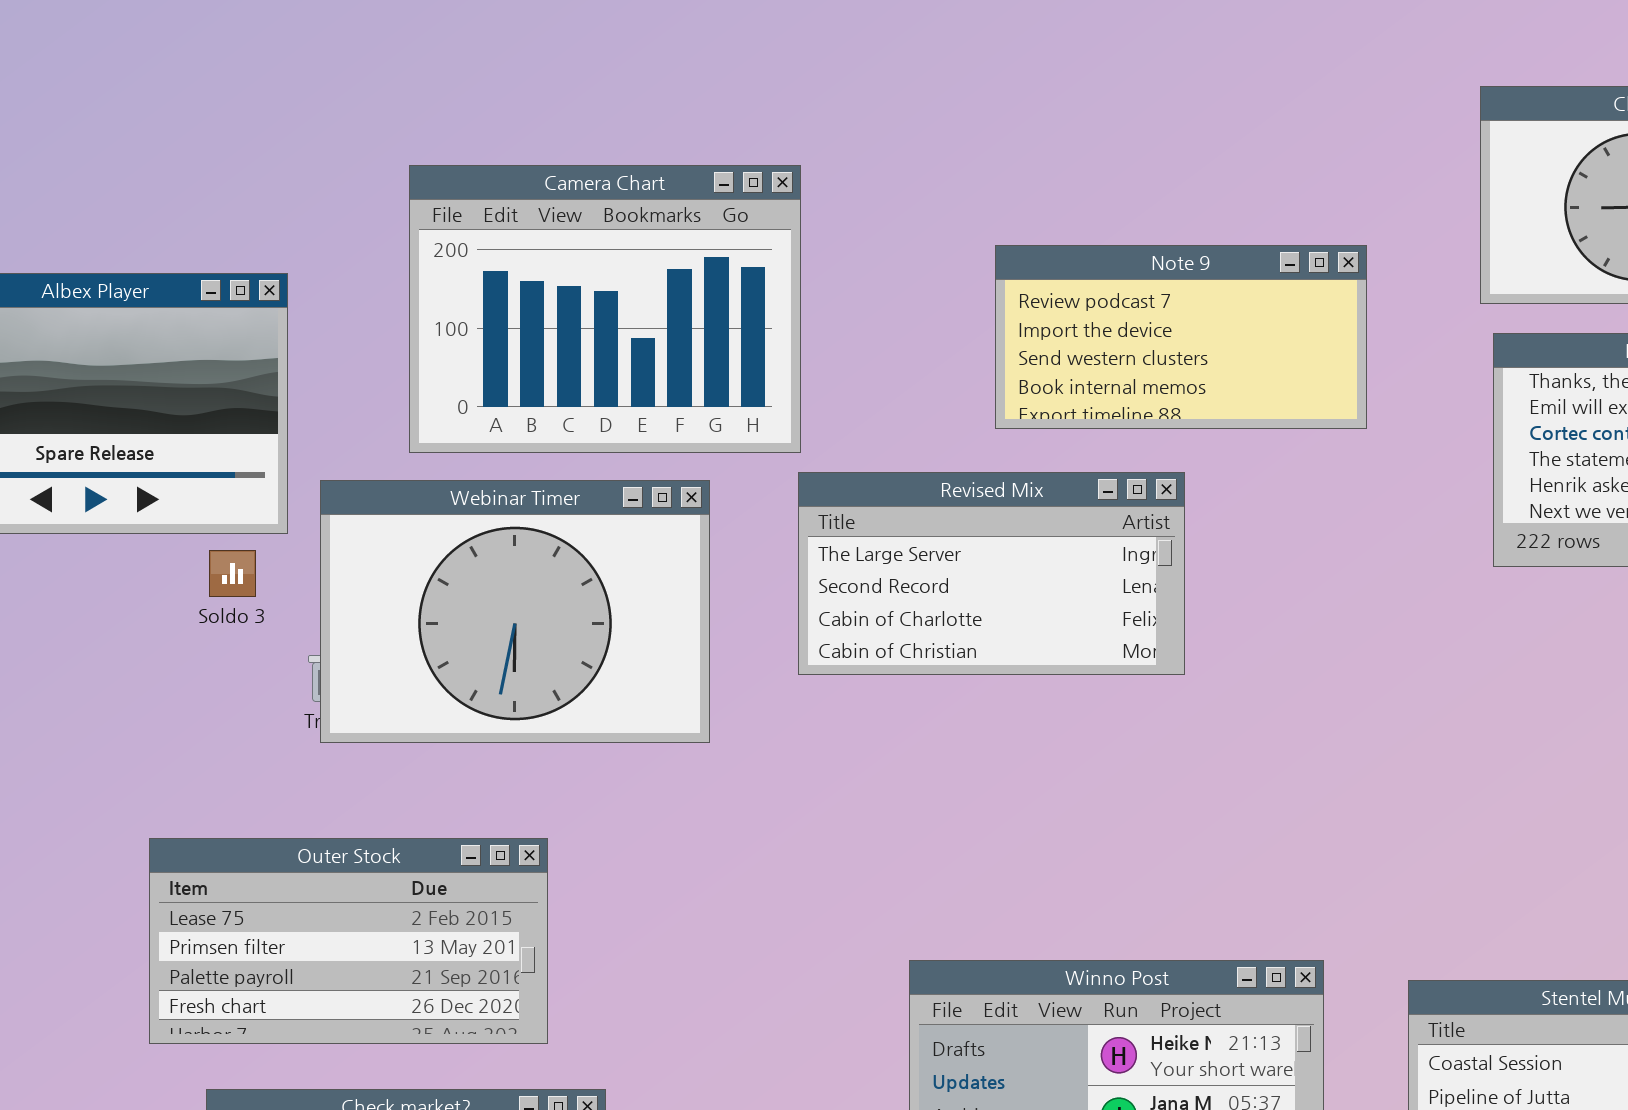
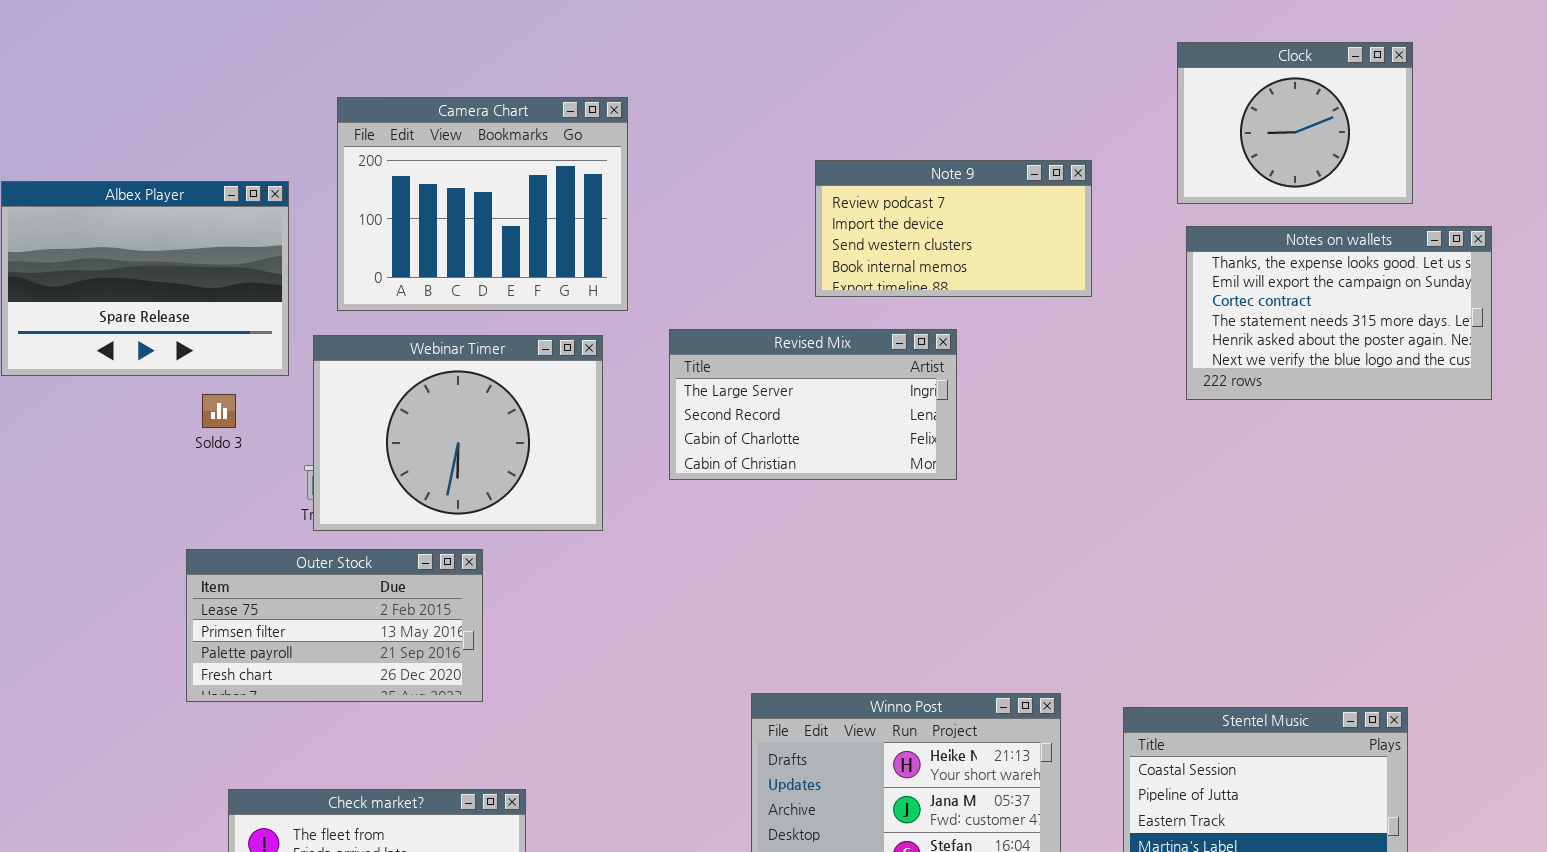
Camera Chart: [409,165,801,453] -> [337,97,628,311], moved
Soldo 3: [209,550,256,597] -> [202,394,236,428], moved
Outer Stock: [149,838,548,1044] -> [186,549,483,702], moved

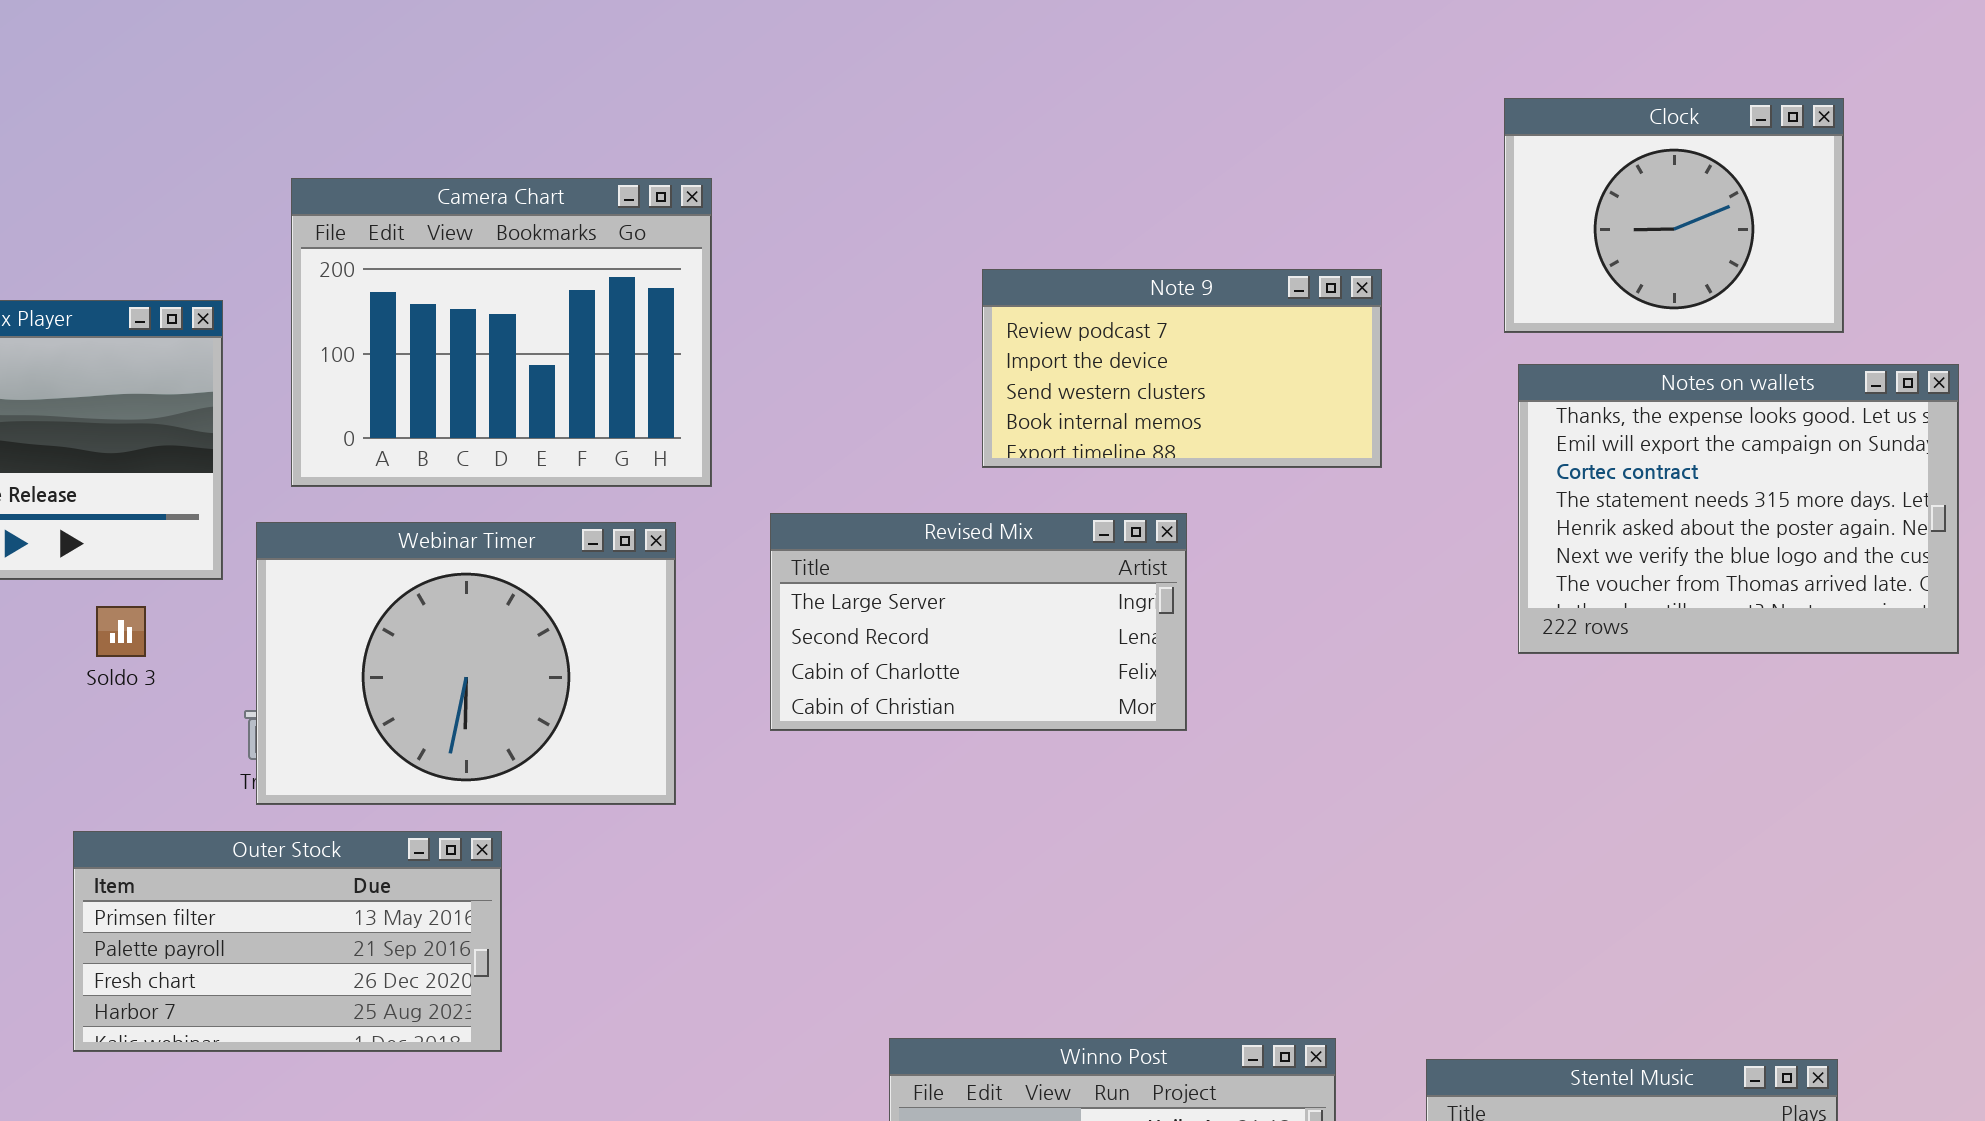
Notes on wallets: [1186,226,1492,400] -> [1518,364,1959,654], resized
Outer Stock: [186,549,483,702] -> [73,831,502,1052], scrolled down 1 row

